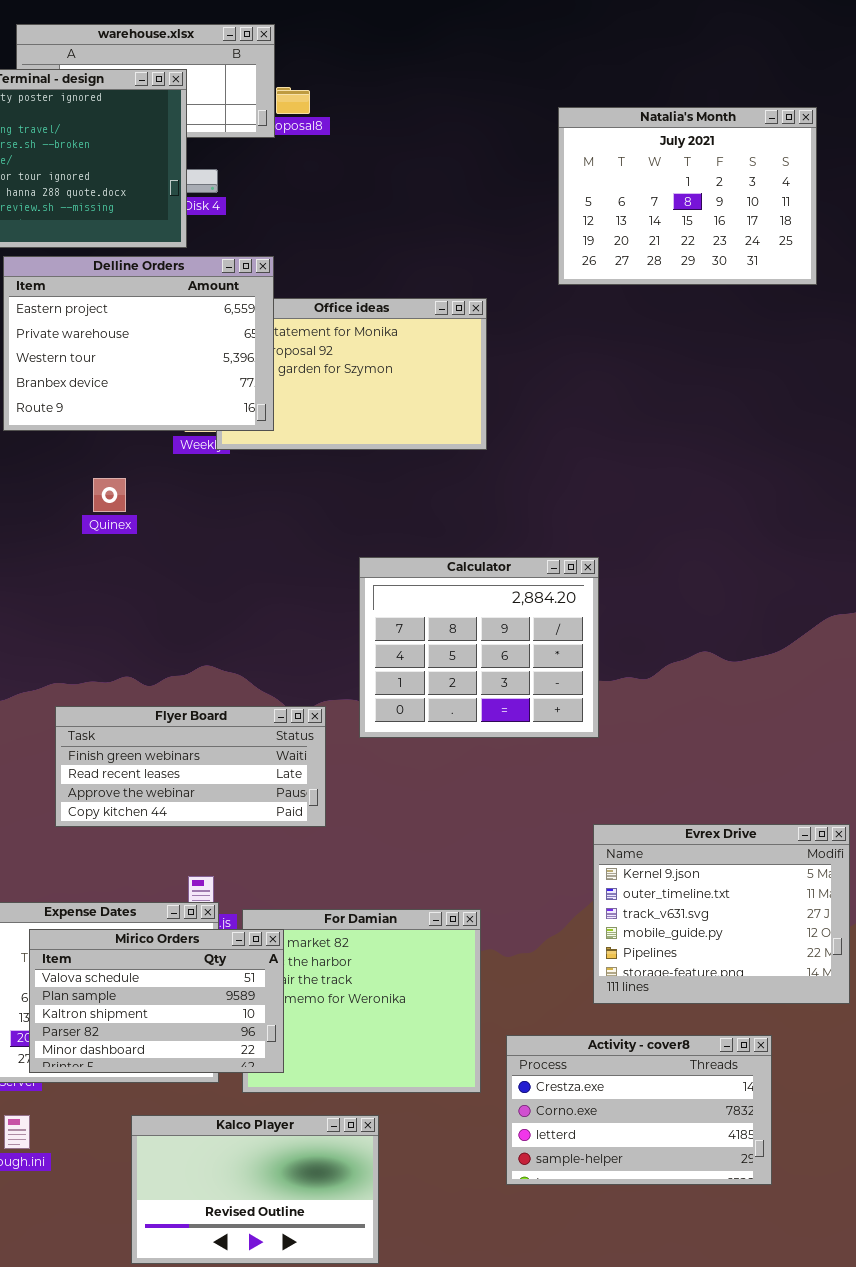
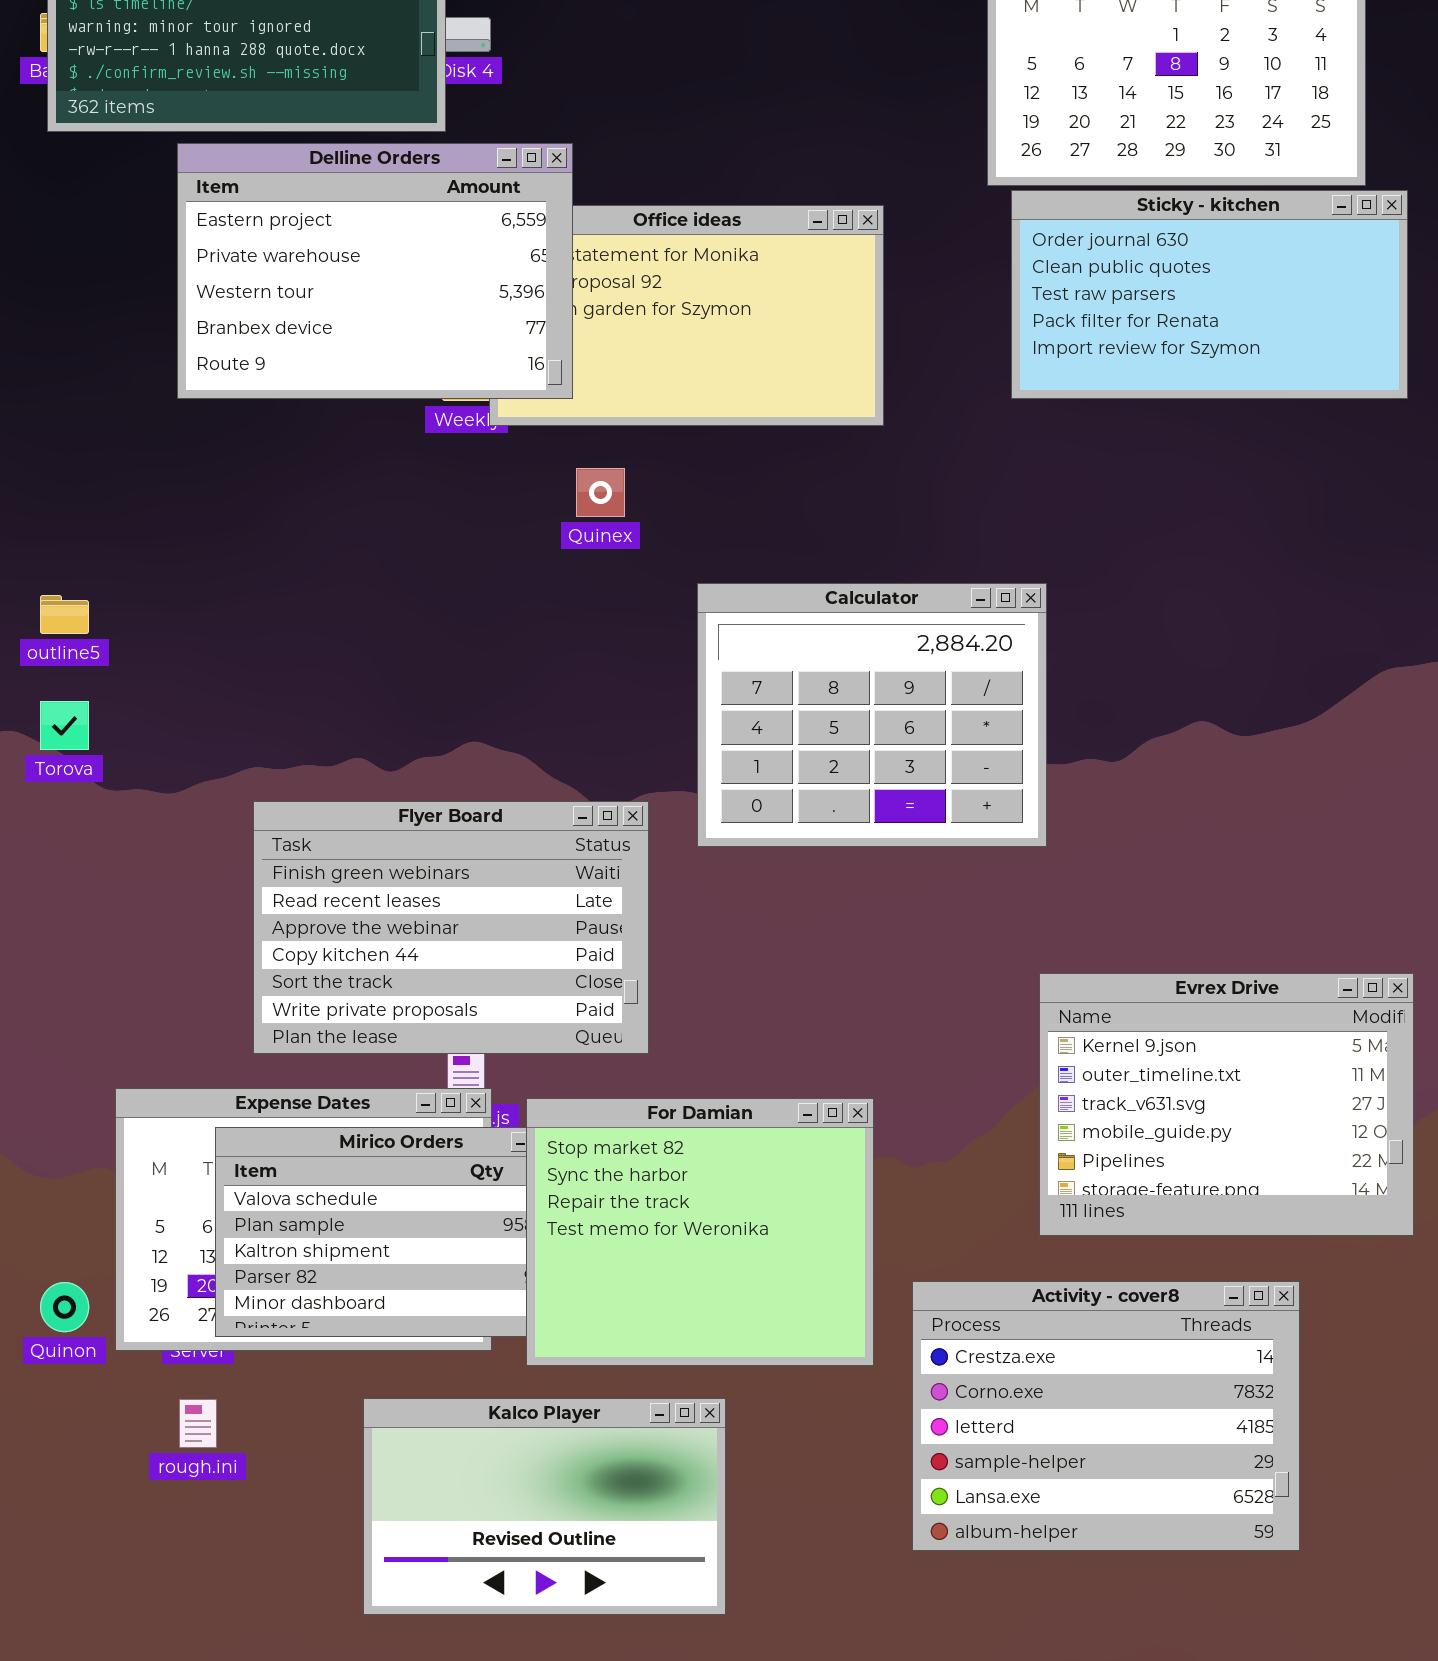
Sticky - kitchen: none -> [1011,190,1408,399], opened
Quinex: [93,478,126,512] -> [576,468,625,517], moved
Flyer Board: [55,706,326,827] -> [253,801,649,1054], resized
For Damian: [242,909,481,1093] -> [526,1098,874,1366], raised
Activity - cover8: [506,1035,772,1185] -> [912,1281,1300,1551], resized

